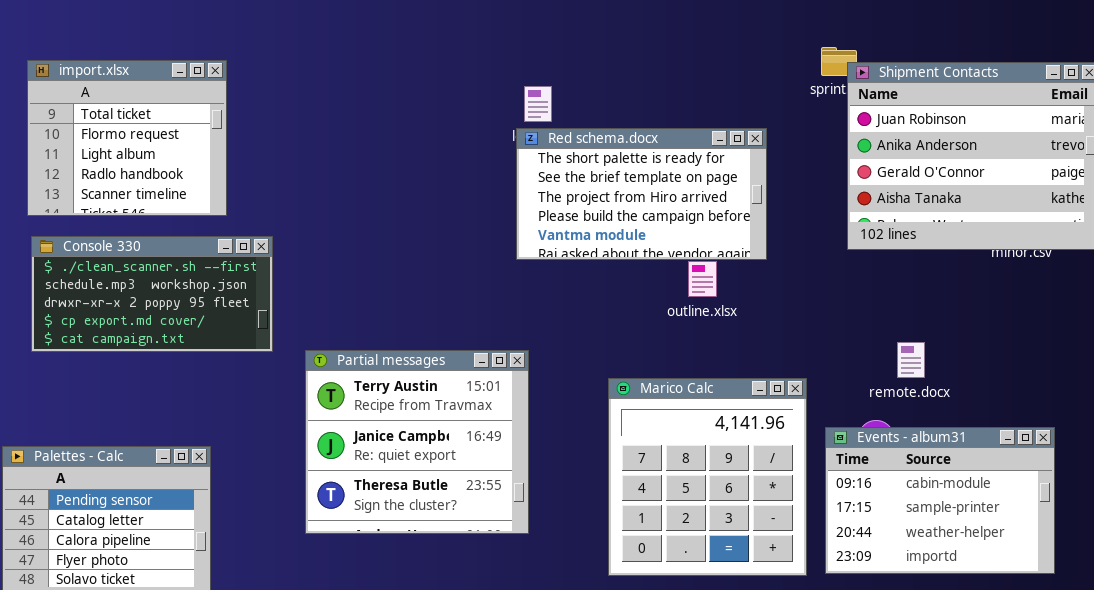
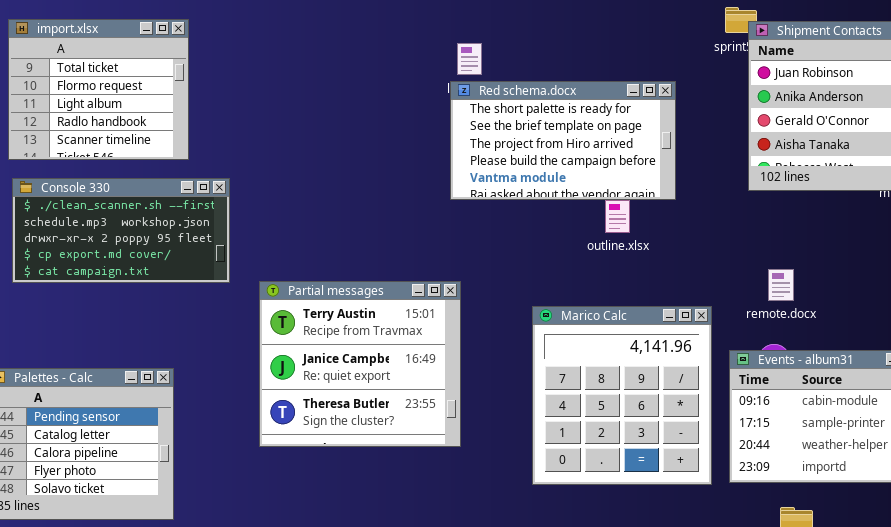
remote.docx: [897,342,925,378] -> [768,269,794,301], moved

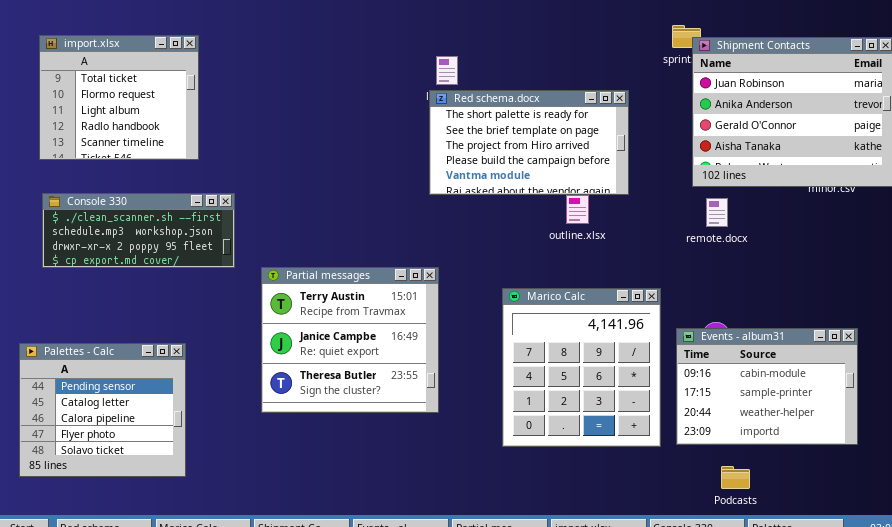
Console 330: [12,178,230,283] -> [42,193,235,268], resized
remote.docx: [768,269,794,301] -> [706,198,728,227], moved

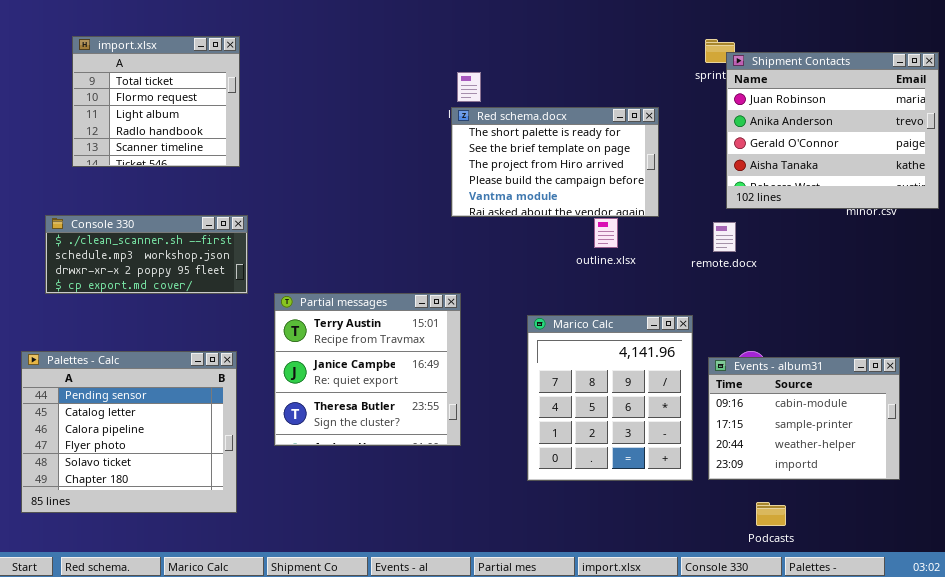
import.xlsx: [39,35,199,160] -> [72,36,240,167], moved
remote.docx: [706,198,728,227] -> [713,222,736,252], moved
Palettes - Calc: [19,343,186,477] -> [21,351,237,513], resized

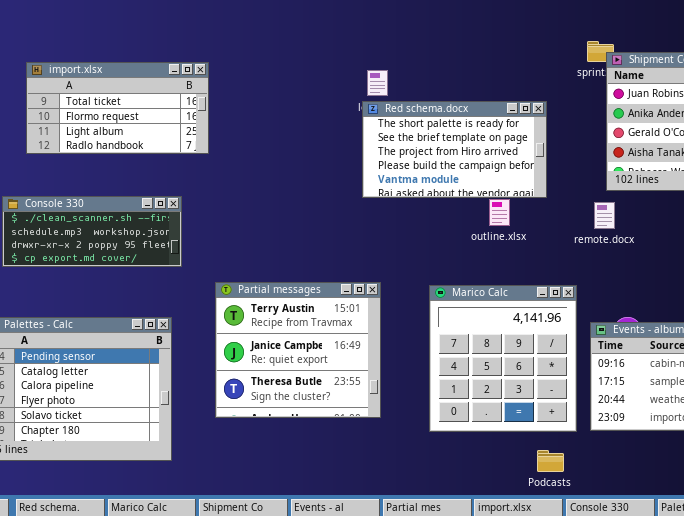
import.xlsx: [72,36,240,167] -> [26,62,209,154], resized
Partial messages: [274,293,461,446] -> [215,282,381,418], moved
Podcasts: [756,502,786,526] -> [537,450,564,472], moved

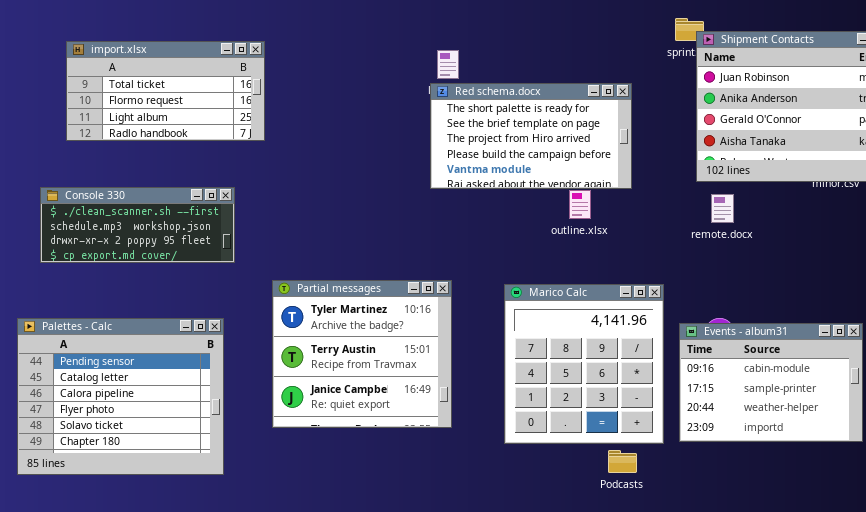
remote.docx: [594,202,615,229] -> [711,194,734,223], moved
Partial messages: [215,282,381,418] -> [272,280,452,428], scrolled up 1 row
Podcasts: [537,450,564,472] -> [608,450,637,473], moved

